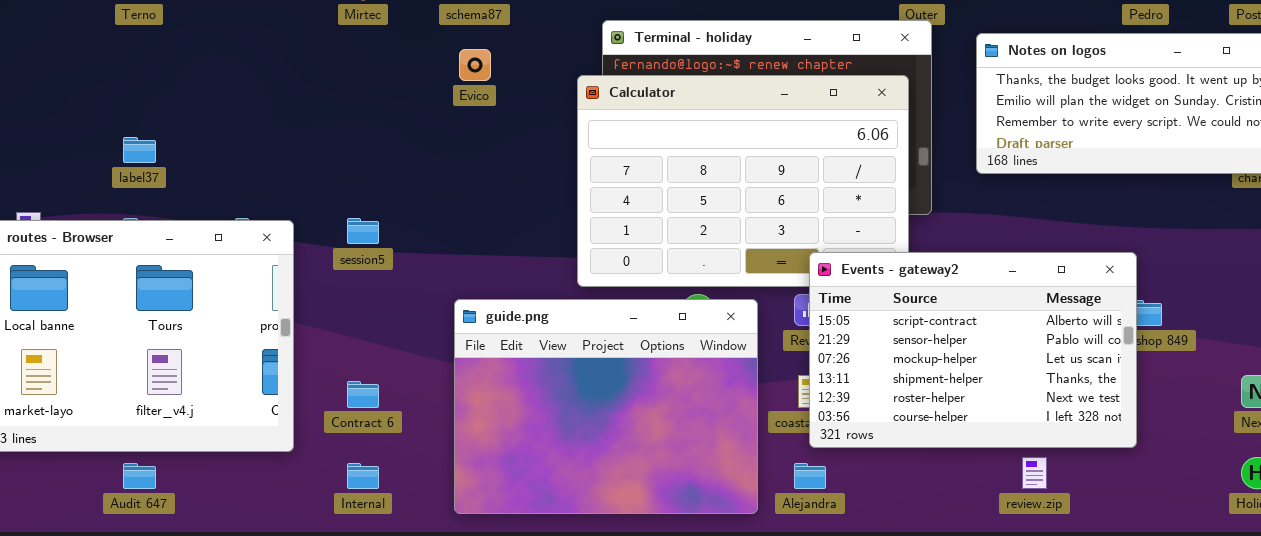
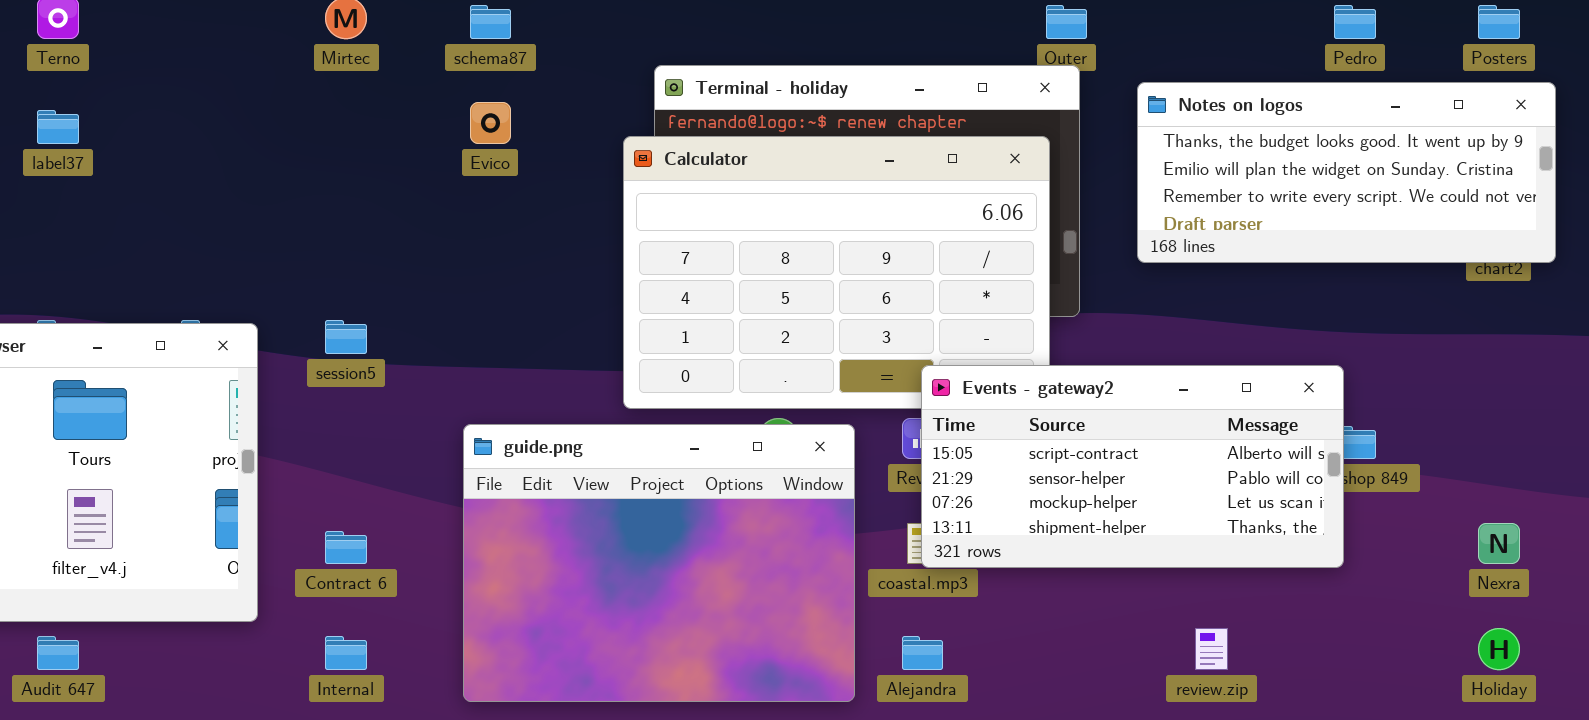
label37: [123,137,156,163] -> [37,110,79,144], moved
Events - gateway2: [809,252,1137,448] -> [921,365,1344,568], resized

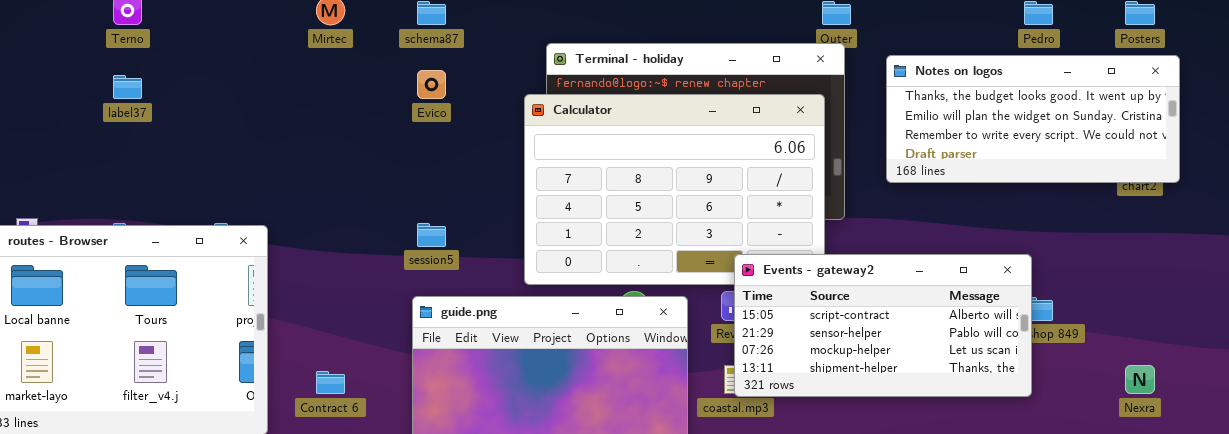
session5: [325,320,367,354] -> [417,223,446,247], moved

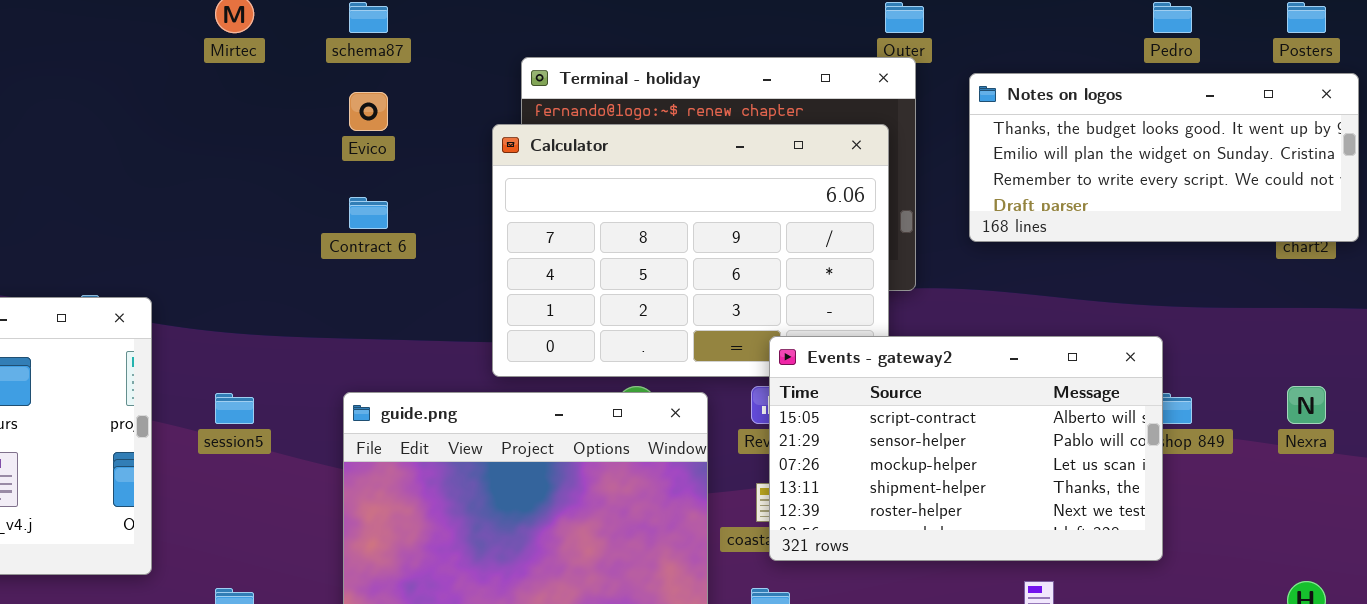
session5: [417,223,446,247] -> [215,393,254,424], moved
Events - gateway2: [734,254,1032,397] -> [769,336,1163,561], resized
Nexra: [1125,365,1155,394] -> [1287,386,1326,424], moved
Contract 6: [316,371,345,394] -> [349,197,388,229], moved

